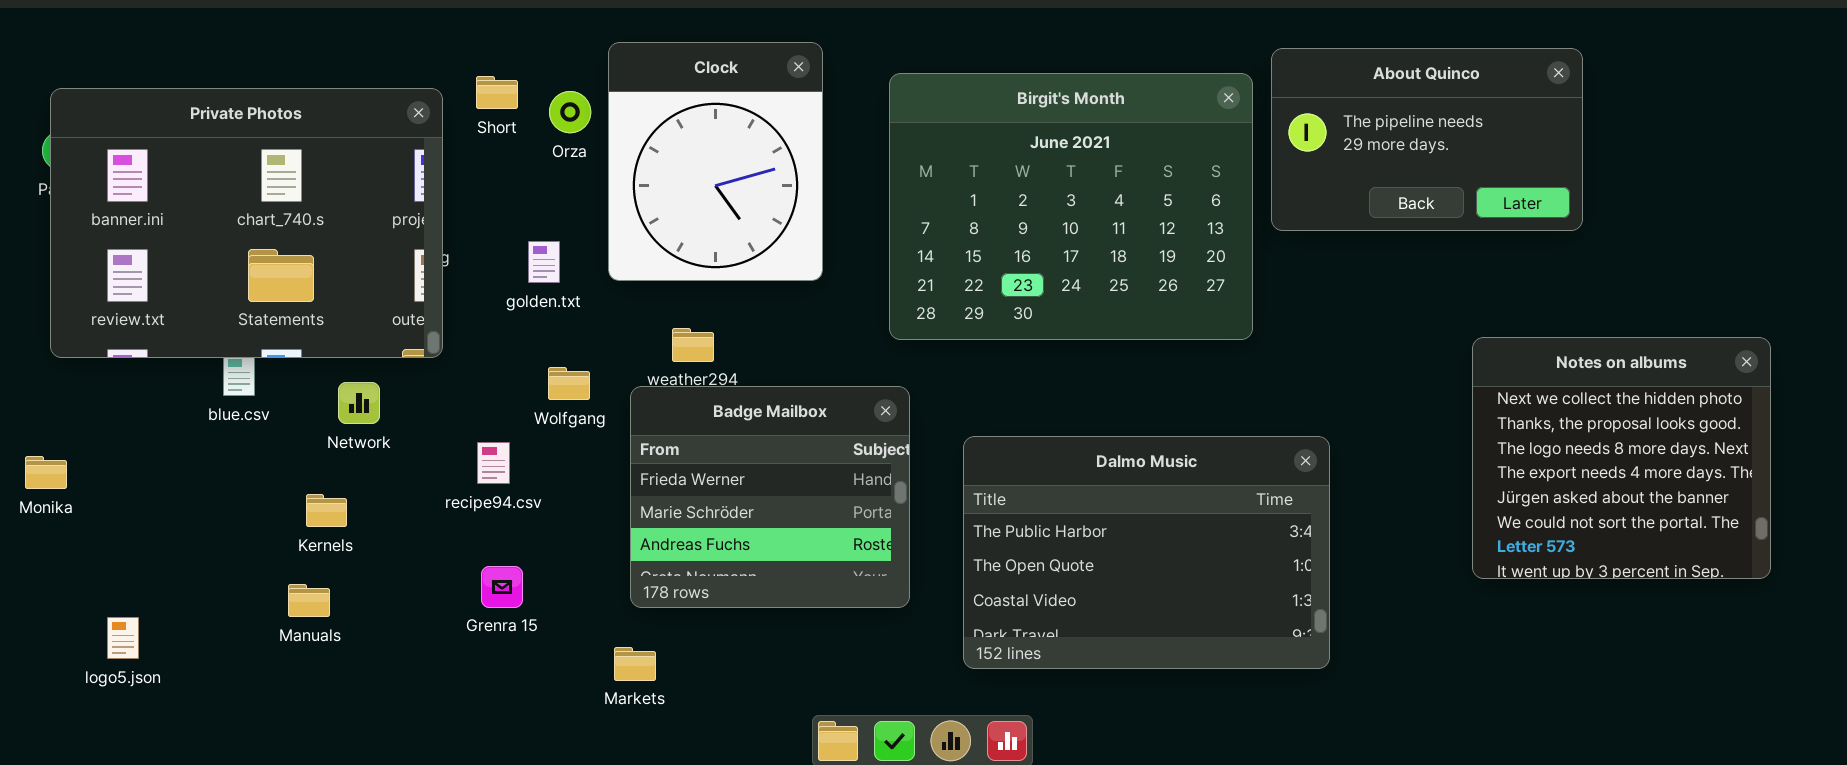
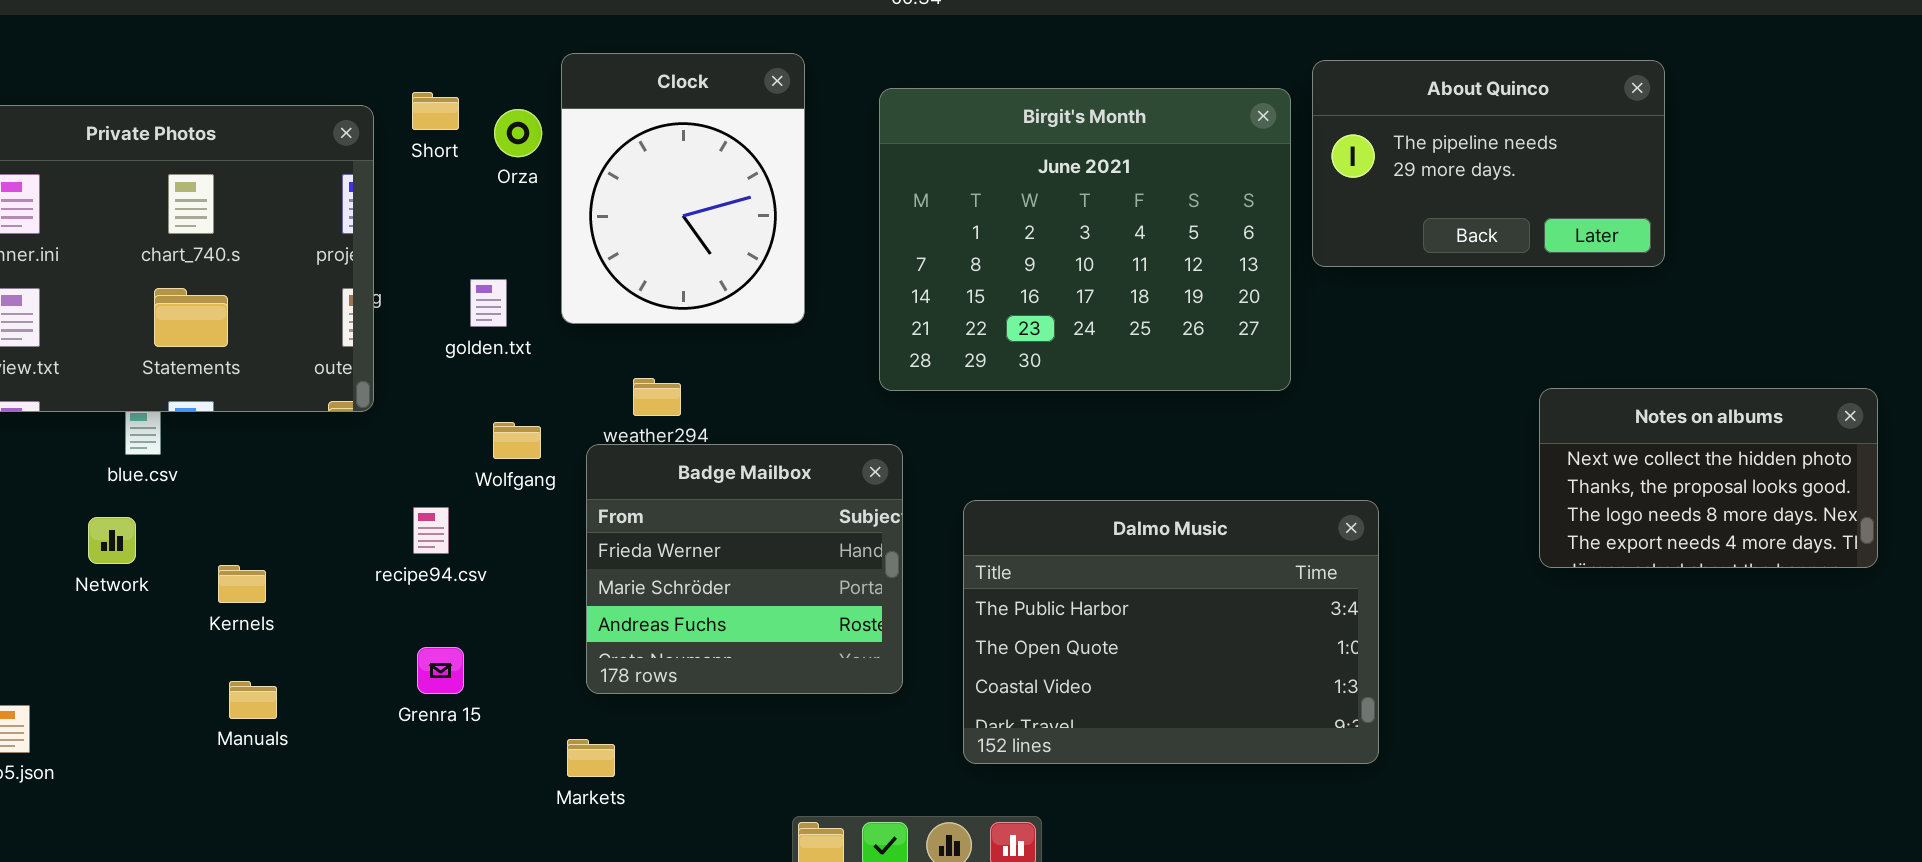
Notes on albums: [1472,337,1771,579] -> [1539,388,1878,568], resized
Network: [338,382,380,424] -> [88,517,136,564], moved
Manuals: [288,584,330,617] -> [229,681,277,719], moved

